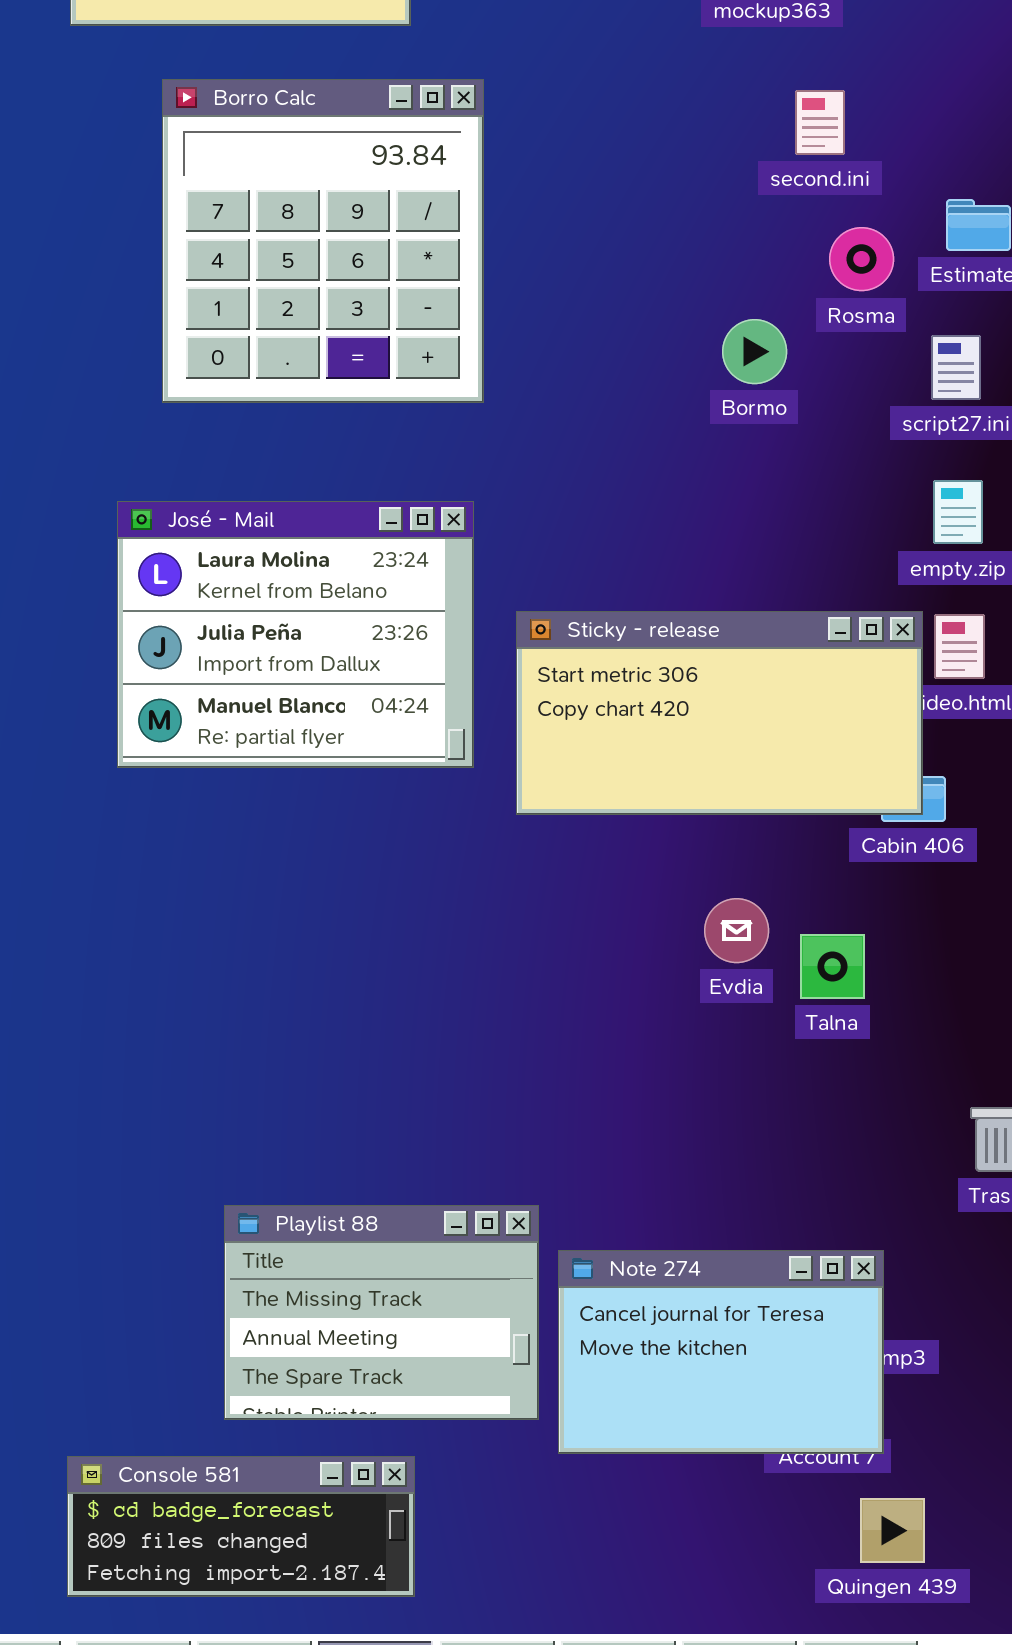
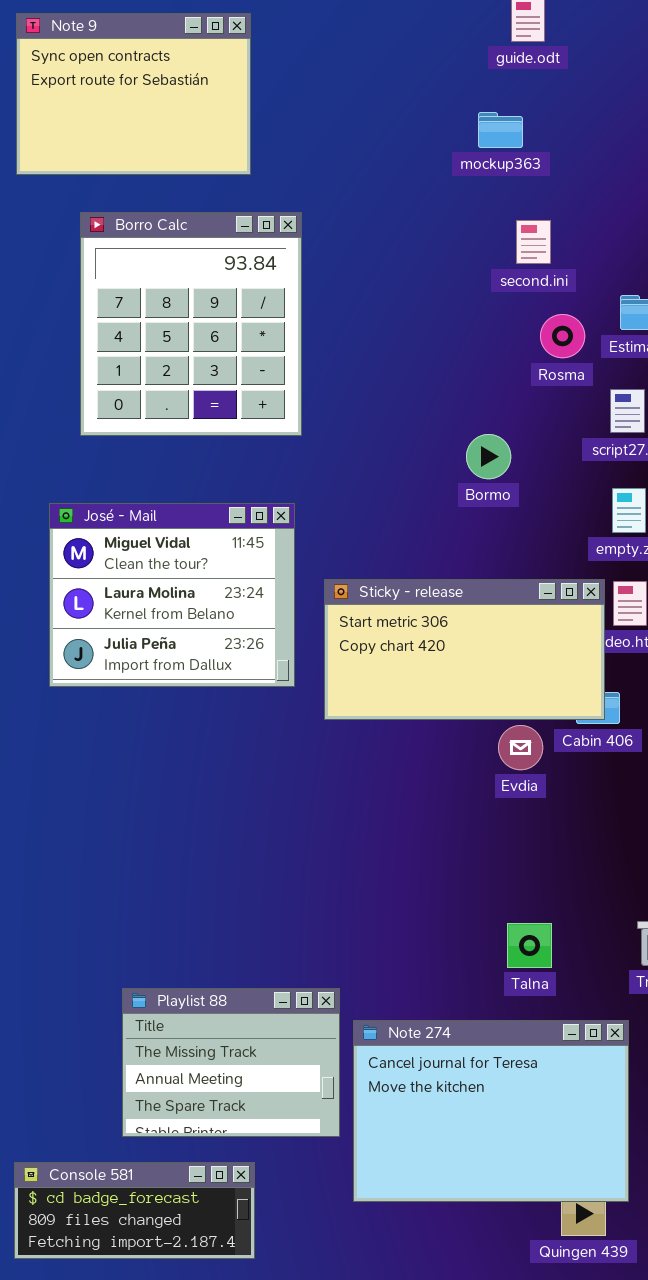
Bormo: [722,319,787,384] -> [466,434,511,479], moved
José - Mail: [117,501,474,768] -> [49,503,295,687], scrolled up 1 row
Evdia: [704,898,769,963] -> [498,725,543,770], moved
Talna: [800,934,865,999] -> [507,923,552,968], moved
Note 274: [558,1250,884,1454] -> [353,1020,629,1202], resized

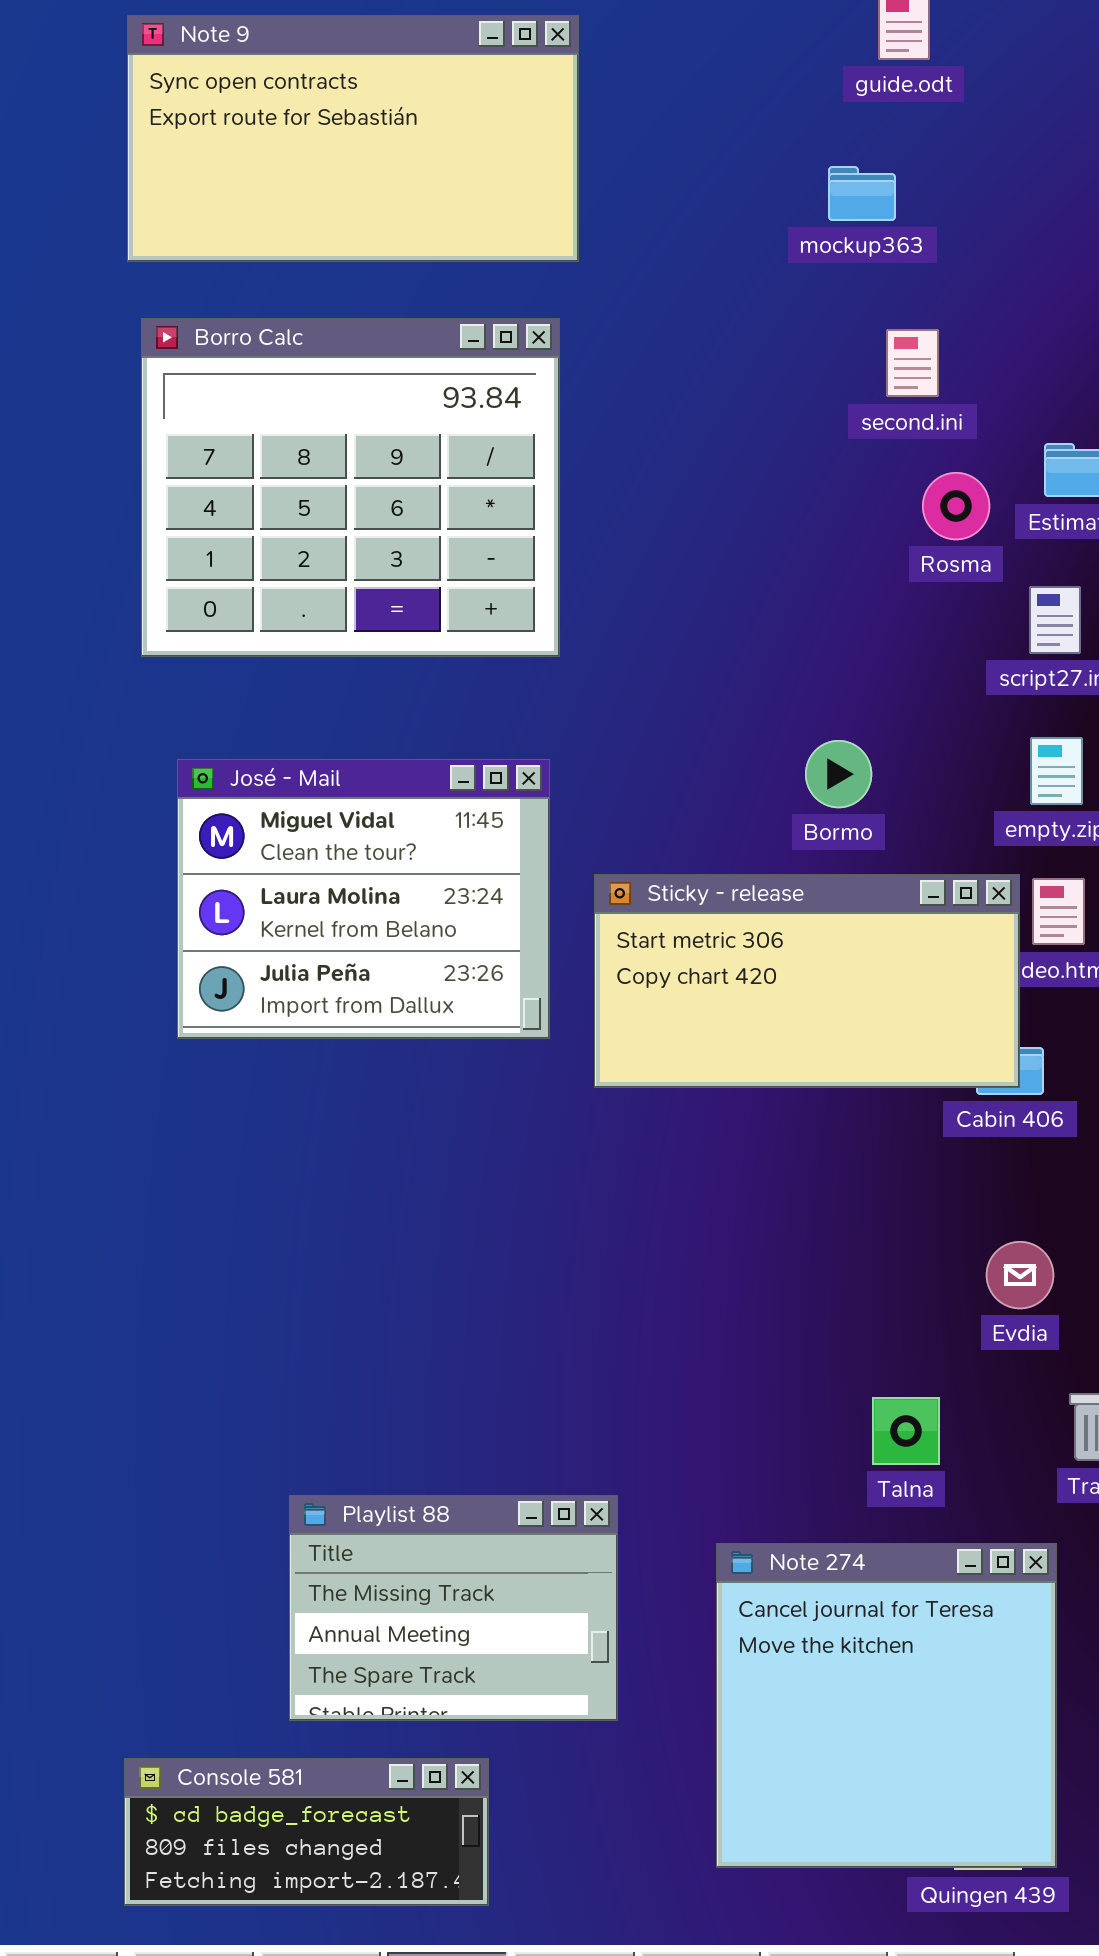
Note 9: [16,13,251,175] -> [127,15,579,262], resized
Borro Calc: [80,212,302,436] -> [141,318,560,657], resized
Bormo: [466,434,511,479] -> [805,740,872,808], moved
Evdia: [498,725,543,770] -> [986,1241,1054,1309], moved
Note 274: [353,1020,629,1202] -> [716,1543,1057,1868], resized

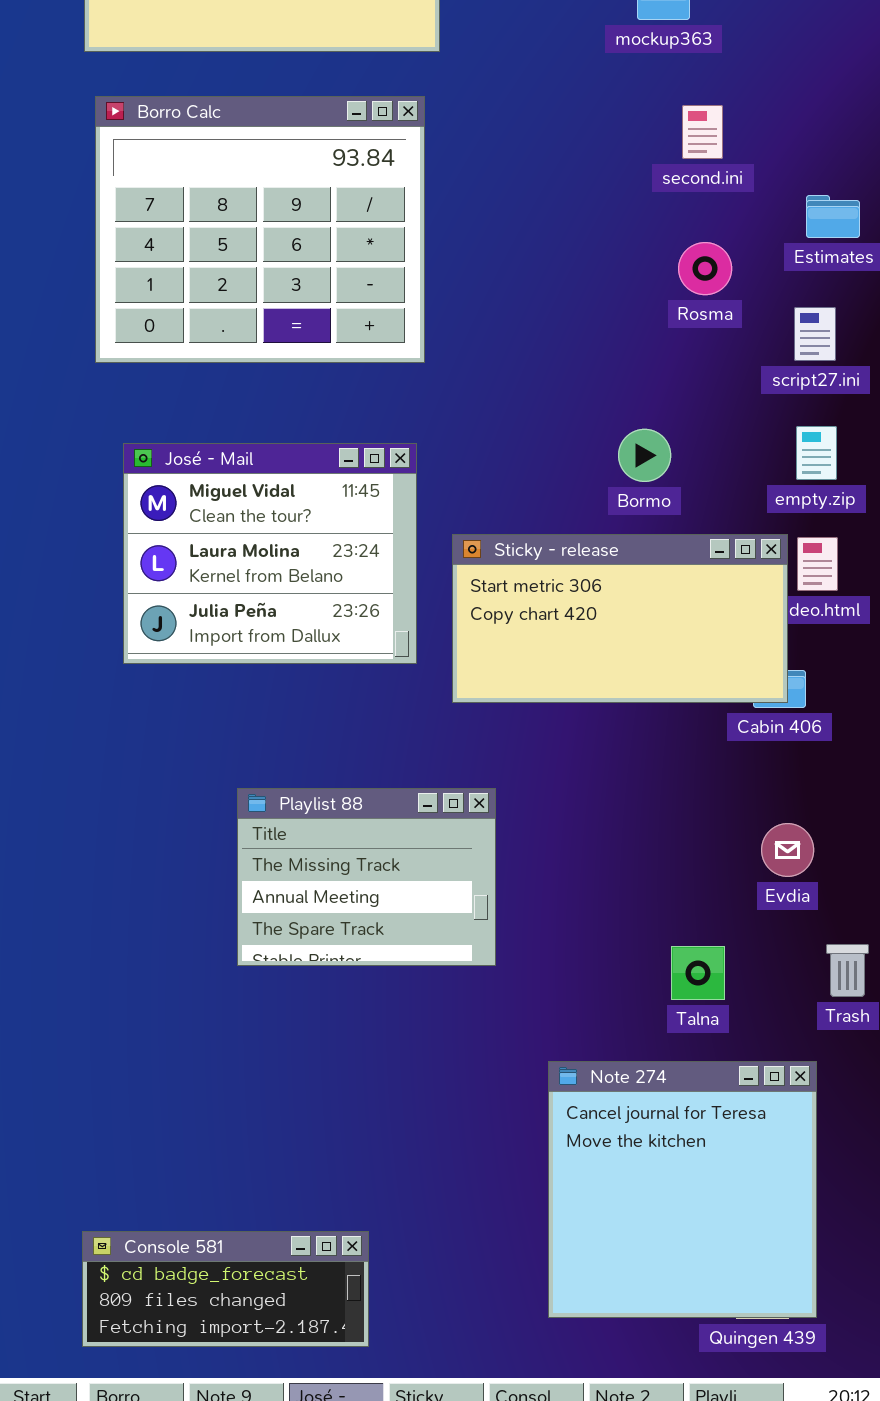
Rosma: [922,472,990,540] -> [678,242,732,295], moved
Playlist 88: [289,1495,618,1721] -> [237,788,496,966], moved

